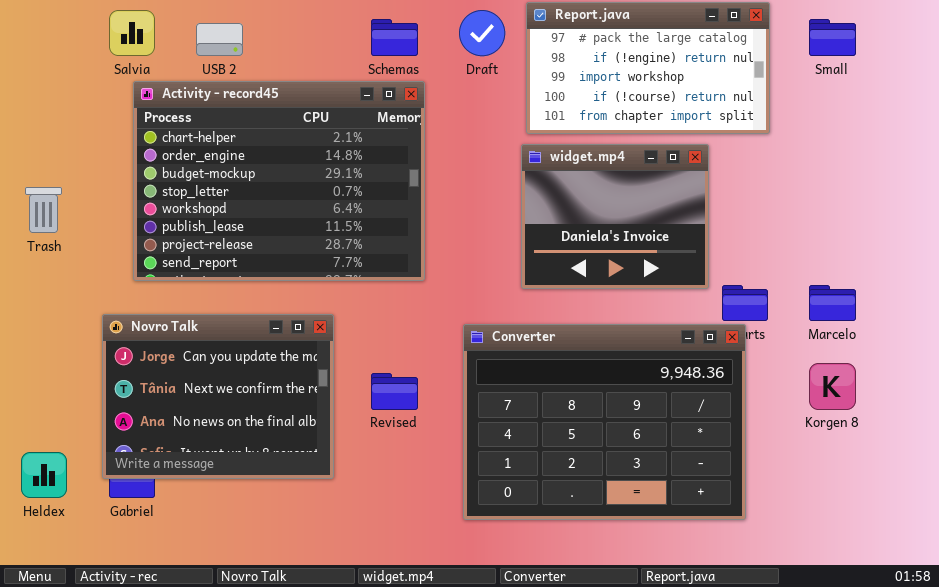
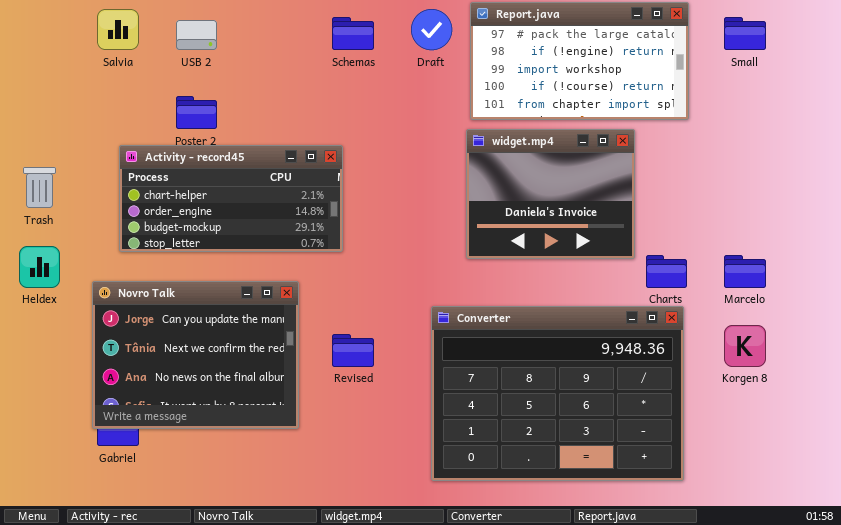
Activity - record45: [133,81,425,281] -> [119,145,343,252], resized
Converter: [463,324,746,520] -> [431,306,684,481], moved
Heldex: [21,452,67,498] -> [19,246,60,288], moved

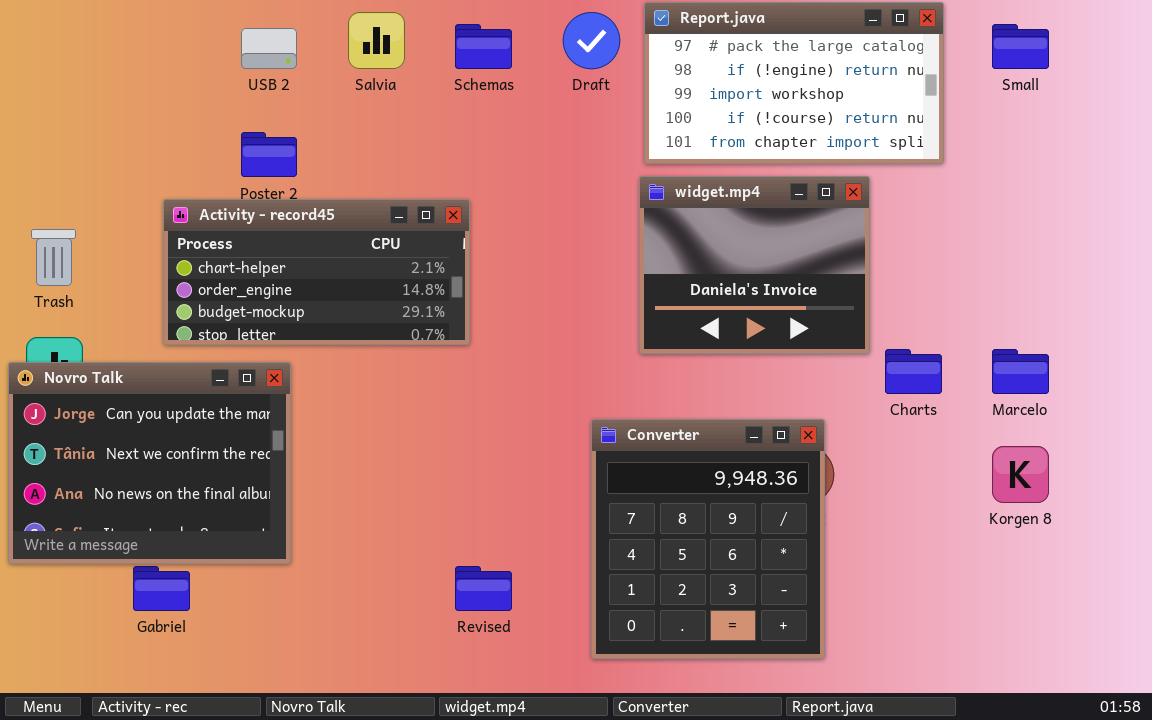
Salvia: [97,9,139,50] -> [348,12,405,69], moved
Novro Talk: [92,281,299,429] -> [8,362,291,564], moved
Converter: [431,306,684,481] -> [591,419,825,659], resized
Revised: [332,334,374,367] -> [455,566,512,611], moved

